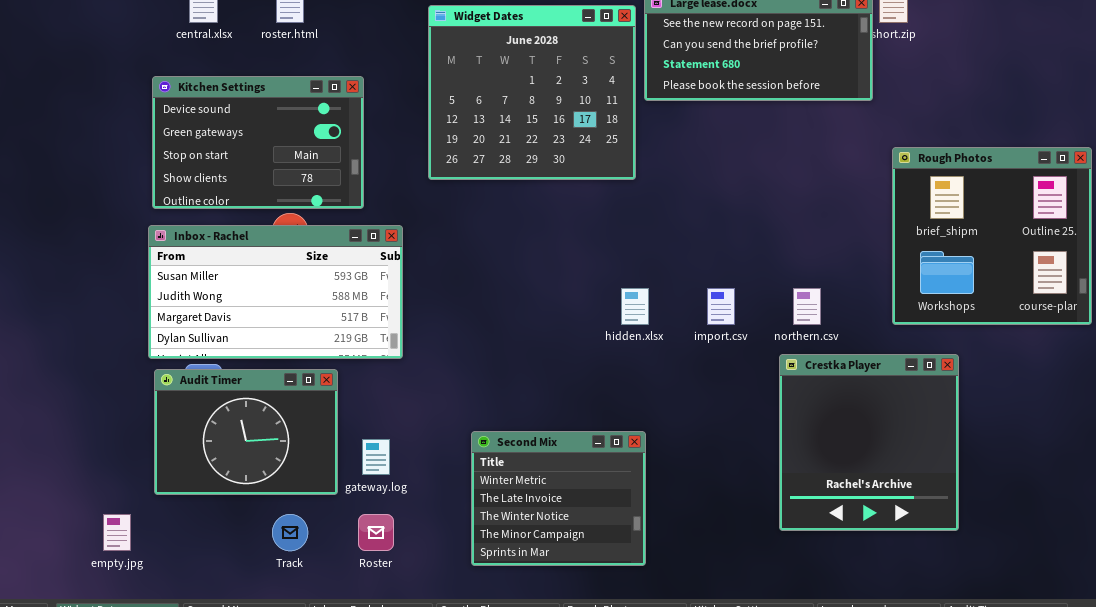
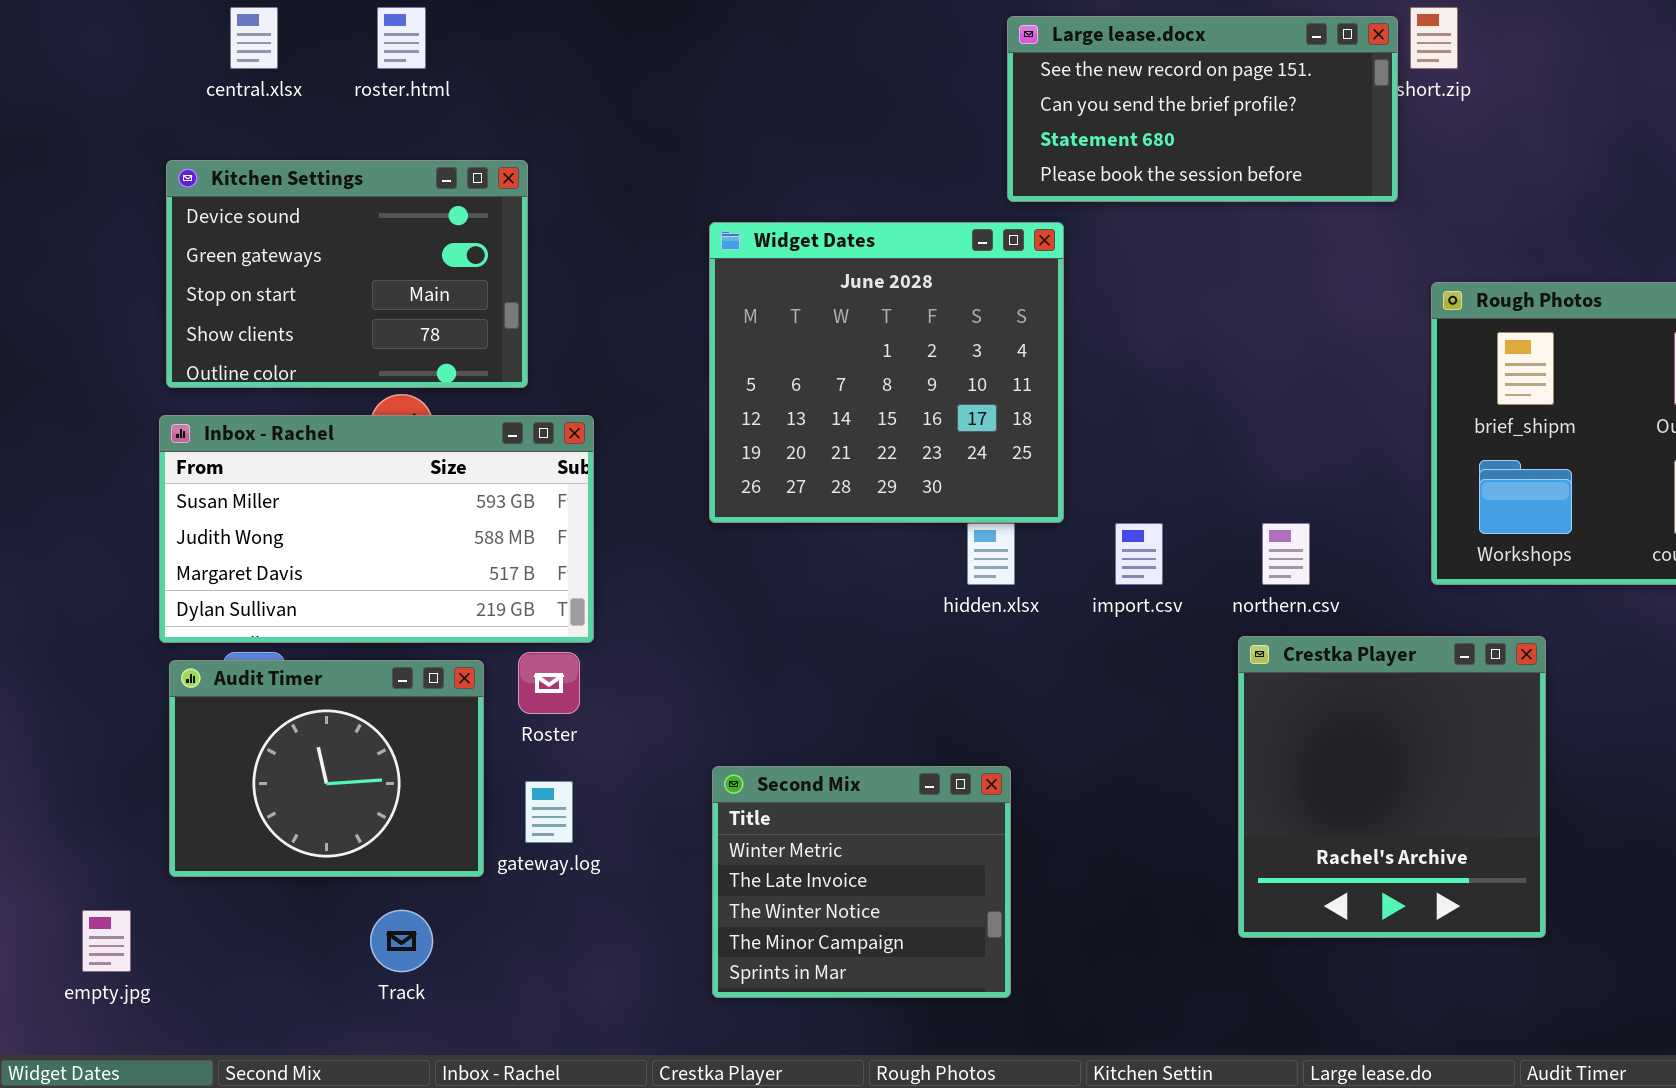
Widget Dates: [428,5,636,180] -> [709,222,1064,523], moved
Roster: [358,514,394,551] -> [518,652,580,714], moved

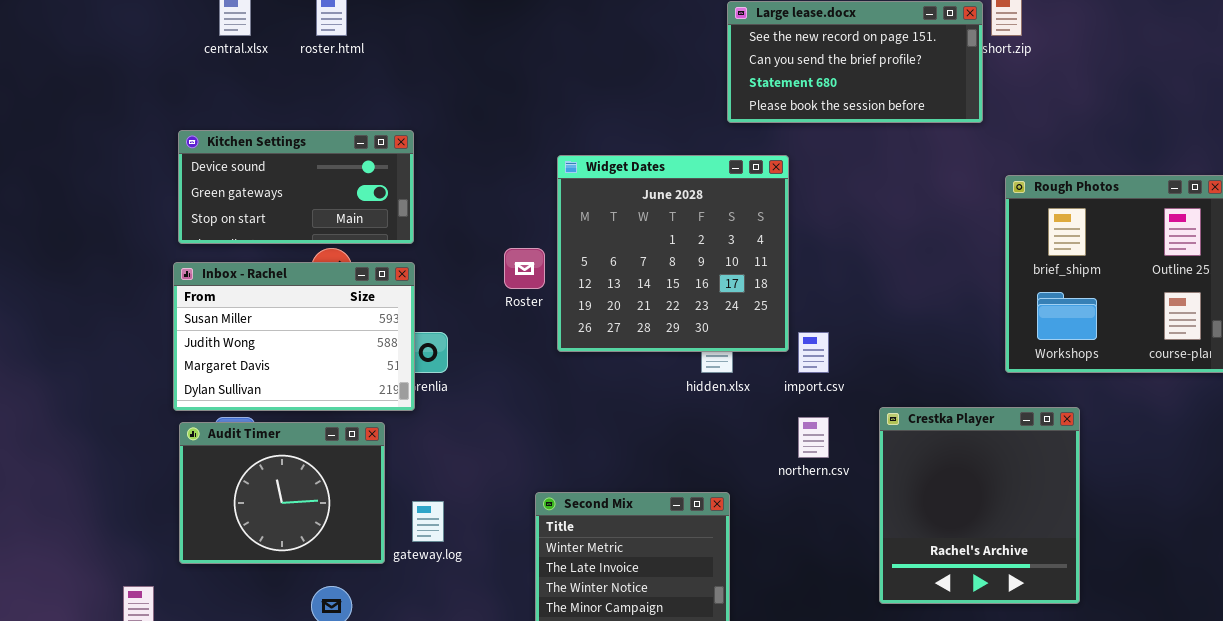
Kitchen Settings: [166,160,528,388] -> [178,130,414,244], resized
Widget Dates: [709,222,1064,523] -> [557,155,789,352], moved
Inbox - Rachel: [159,415,594,643] -> [173,262,415,411], resized
northern.csv: [1262,523,1310,585] -> [798,417,829,458], moved
Roster: [518,652,580,714] -> [504,248,545,289], moved

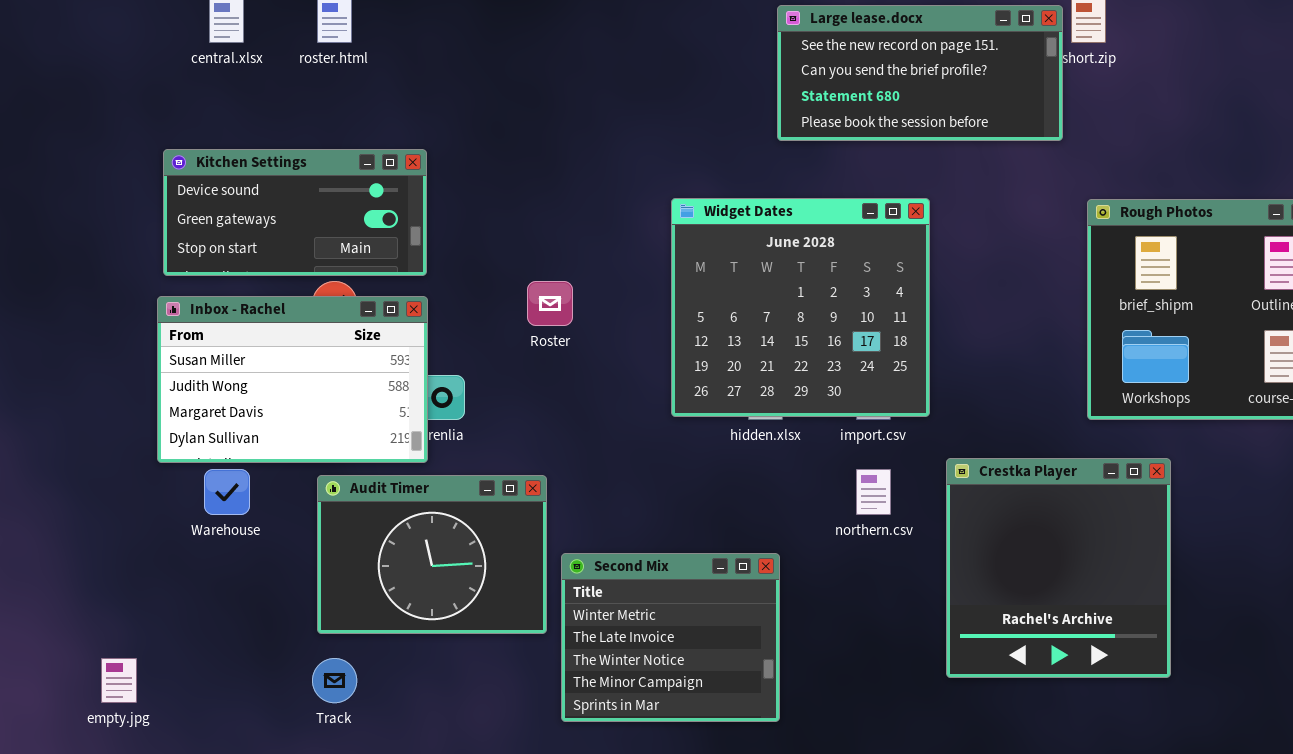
Widget Dates: [557,155,789,352] -> [671,198,930,417], moved
Audit Timer: [179,422,385,564] -> [317,475,547,634], moved

